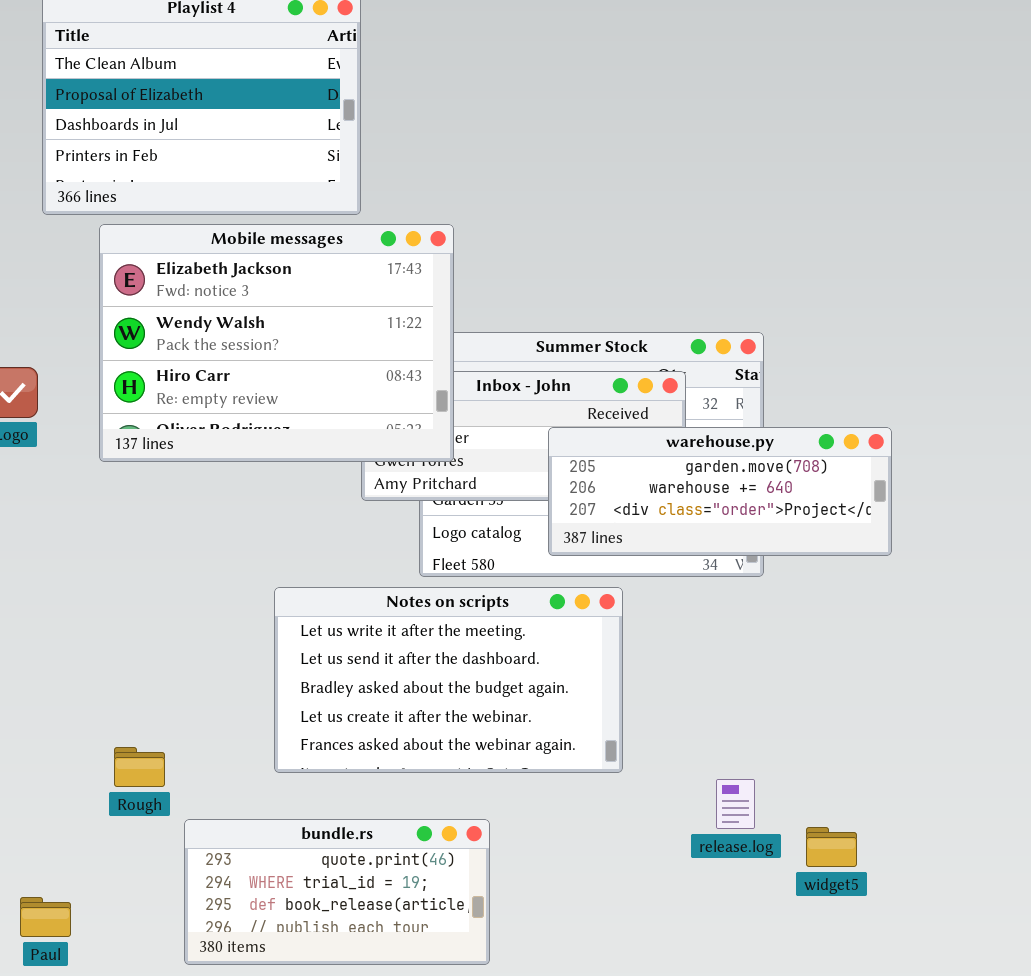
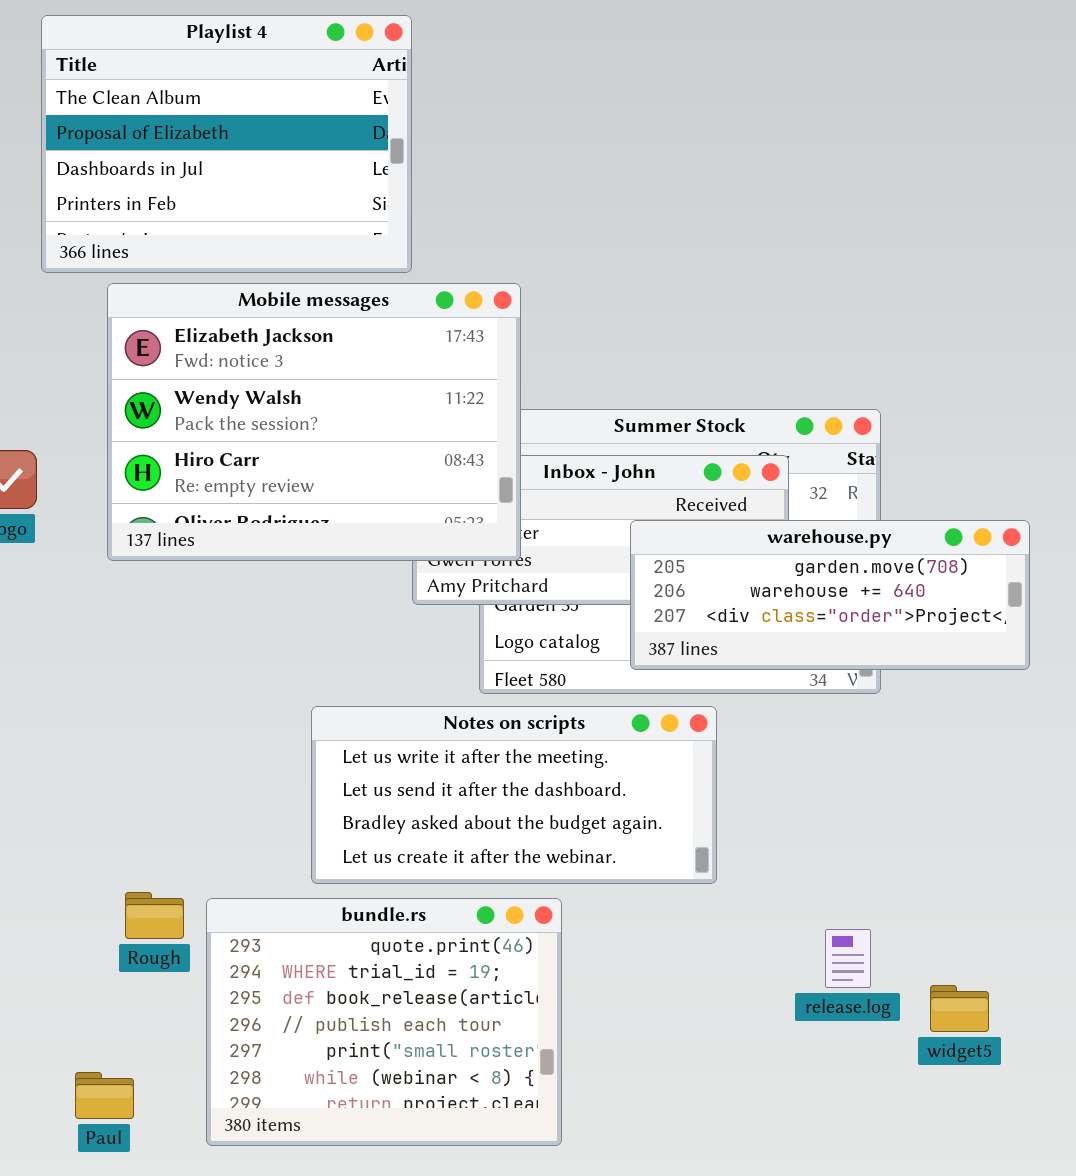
Notes on scripts: [274,587,623,773] -> [311,706,717,884], resized
bundle.rs: [184,819,490,965] -> [206,898,562,1146], resized
Paul: [20,897,71,937] -> [75,1072,134,1119], moved

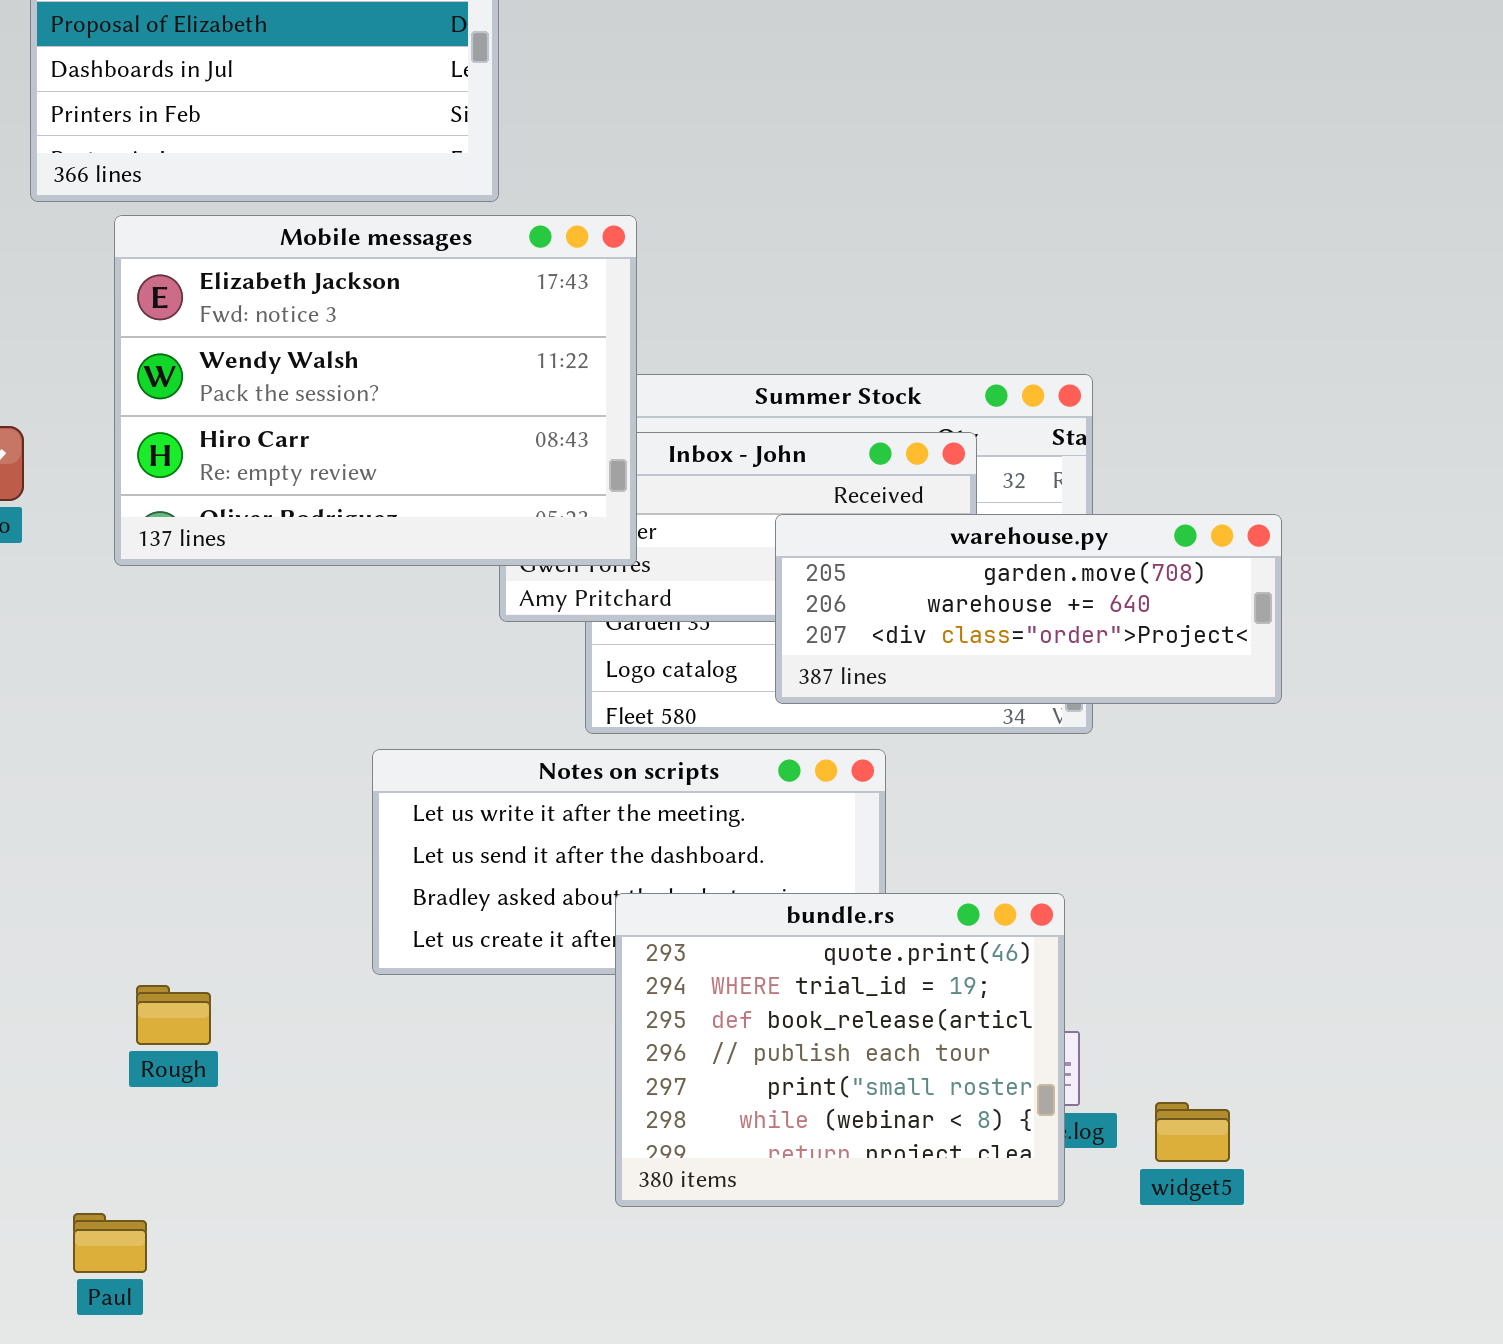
bundle.rs: [206,898,562,1146] -> [615,893,1065,1207], moved

